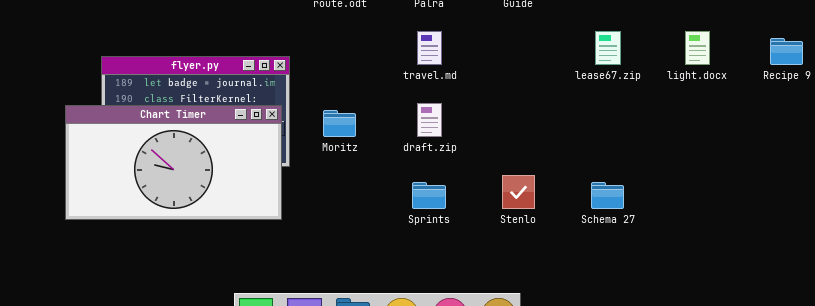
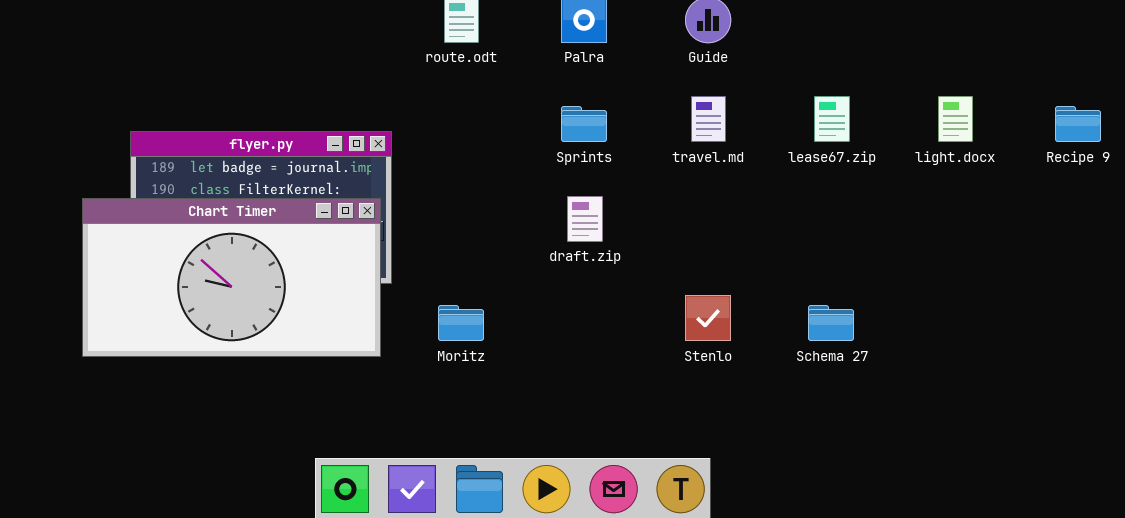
travel.md: [417,31,442,65] -> [691,96,726,142], moved
Moritz: [323,110,356,137] -> [438,305,484,341], moved
Sprints: [412,182,446,209] -> [561,106,607,142], moved

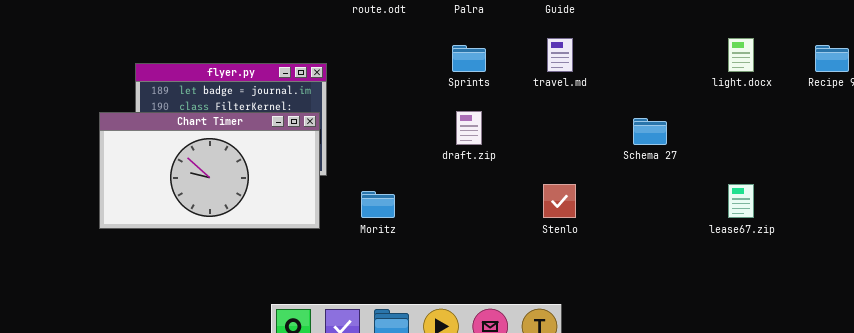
lease67.zip: [814,96,850,142] -> [728,184,754,218], moved
Schema 27: [808,305,854,341] -> [633,118,667,145], moved

